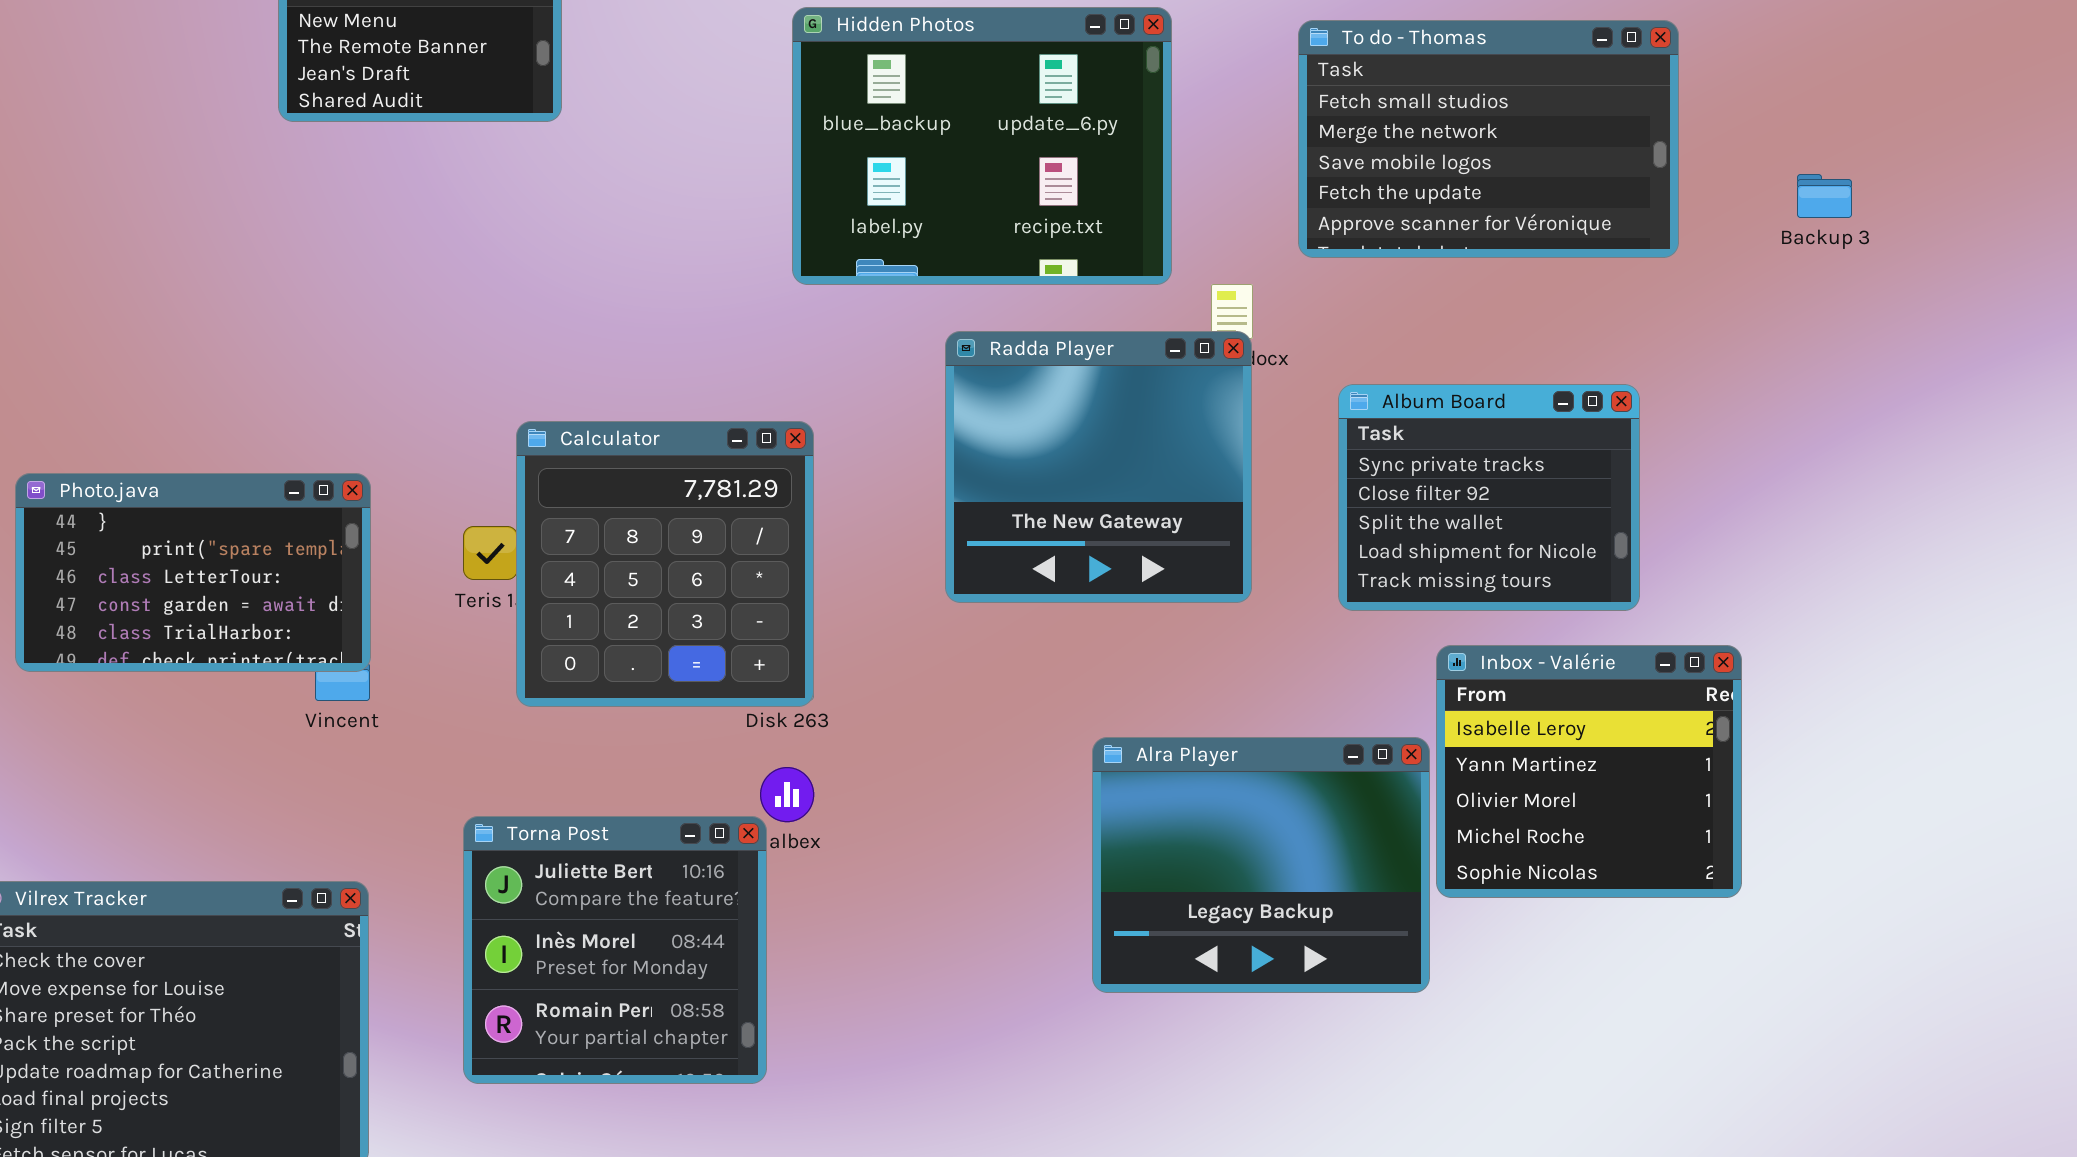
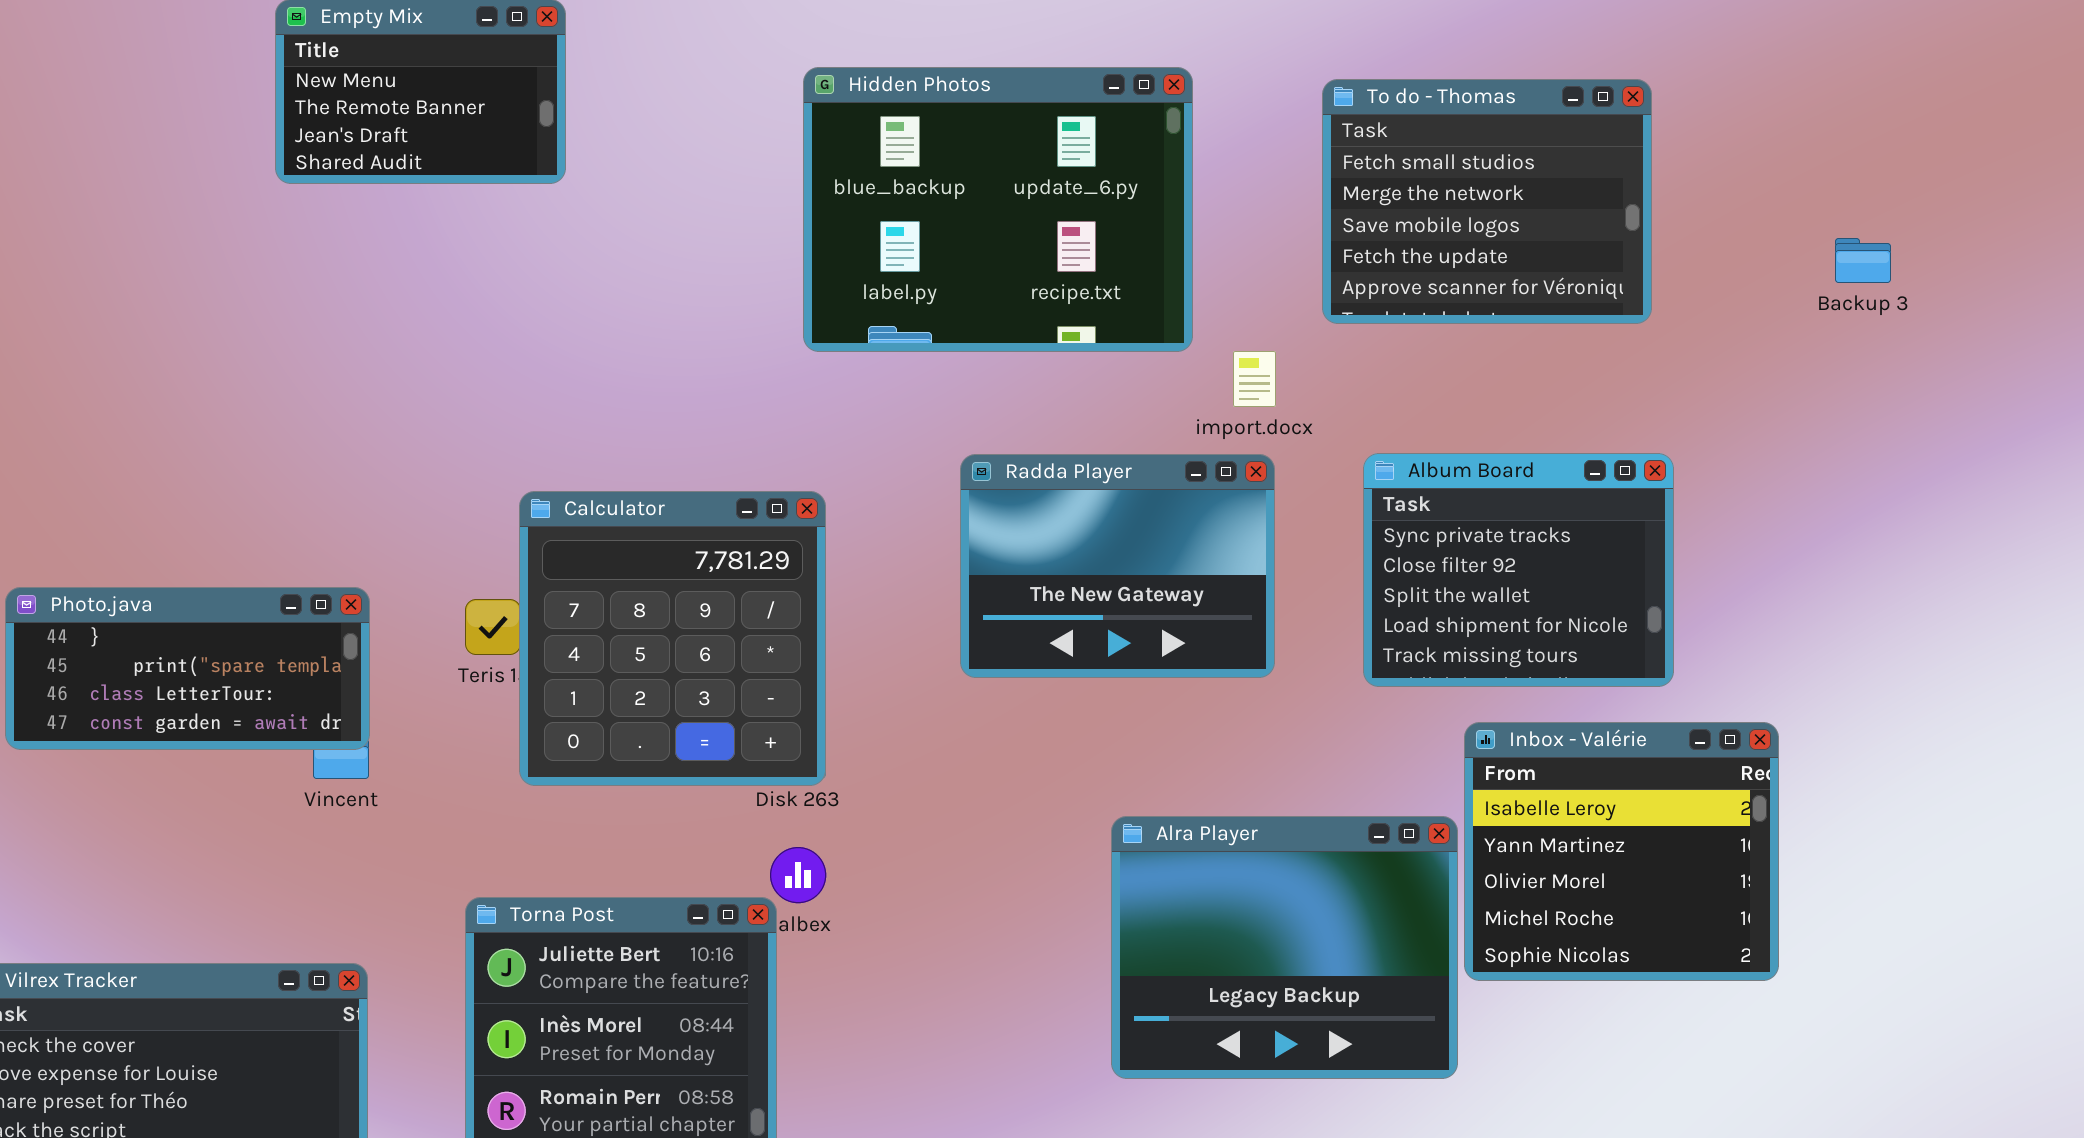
To do - Thomas: [1298,20,1679,258] -> [1322,79,1652,324], resized
Radda Player: [945,331,1252,603] -> [960,454,1275,678], resized
Photo.java: [15,473,371,672] -> [5,587,370,750], resized

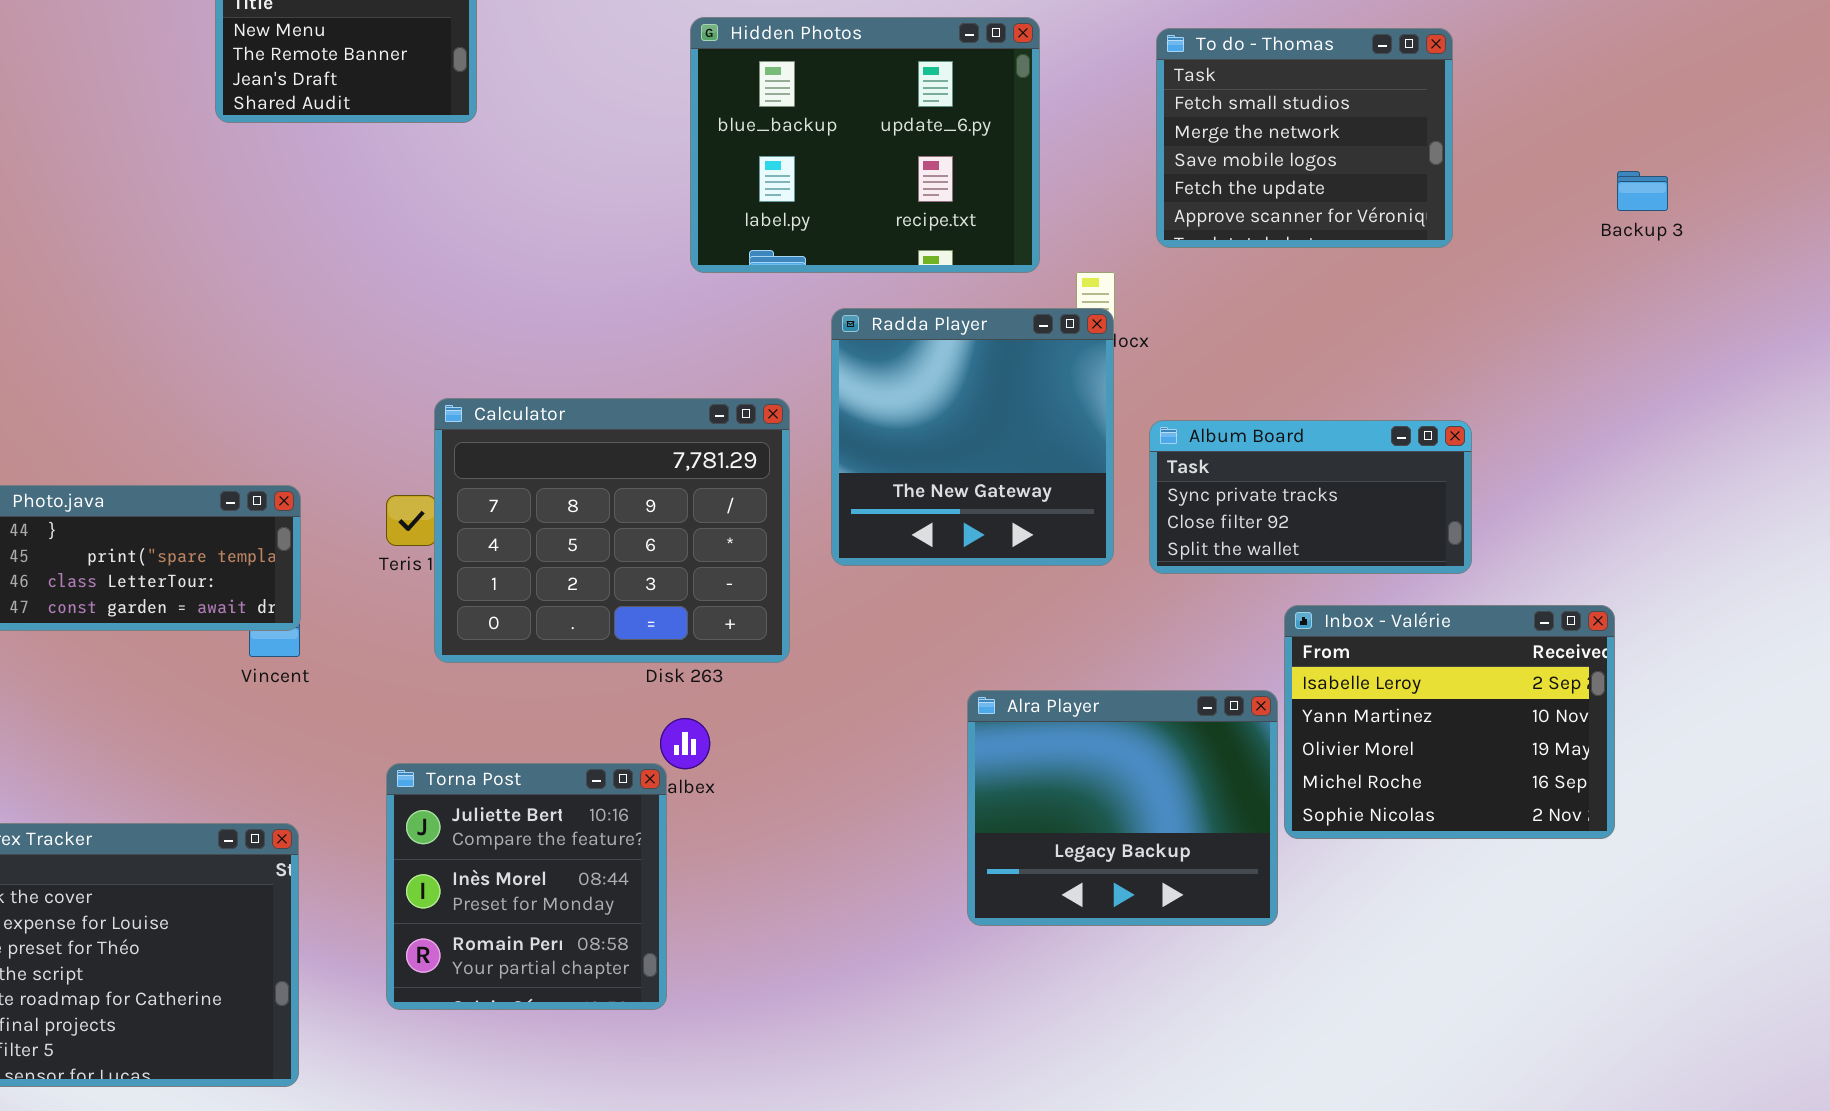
Album Board: [1363,453,1674,687] -> [1149,420,1472,574], resized
Radda Player: [960,454,1275,678] -> [831,308,1114,566], resized
Calculator: [519,491,826,786] -> [434,398,790,663], resized
Inbox - Valérie: [1464,722,1779,981] -> [1284,605,1615,839], resized

